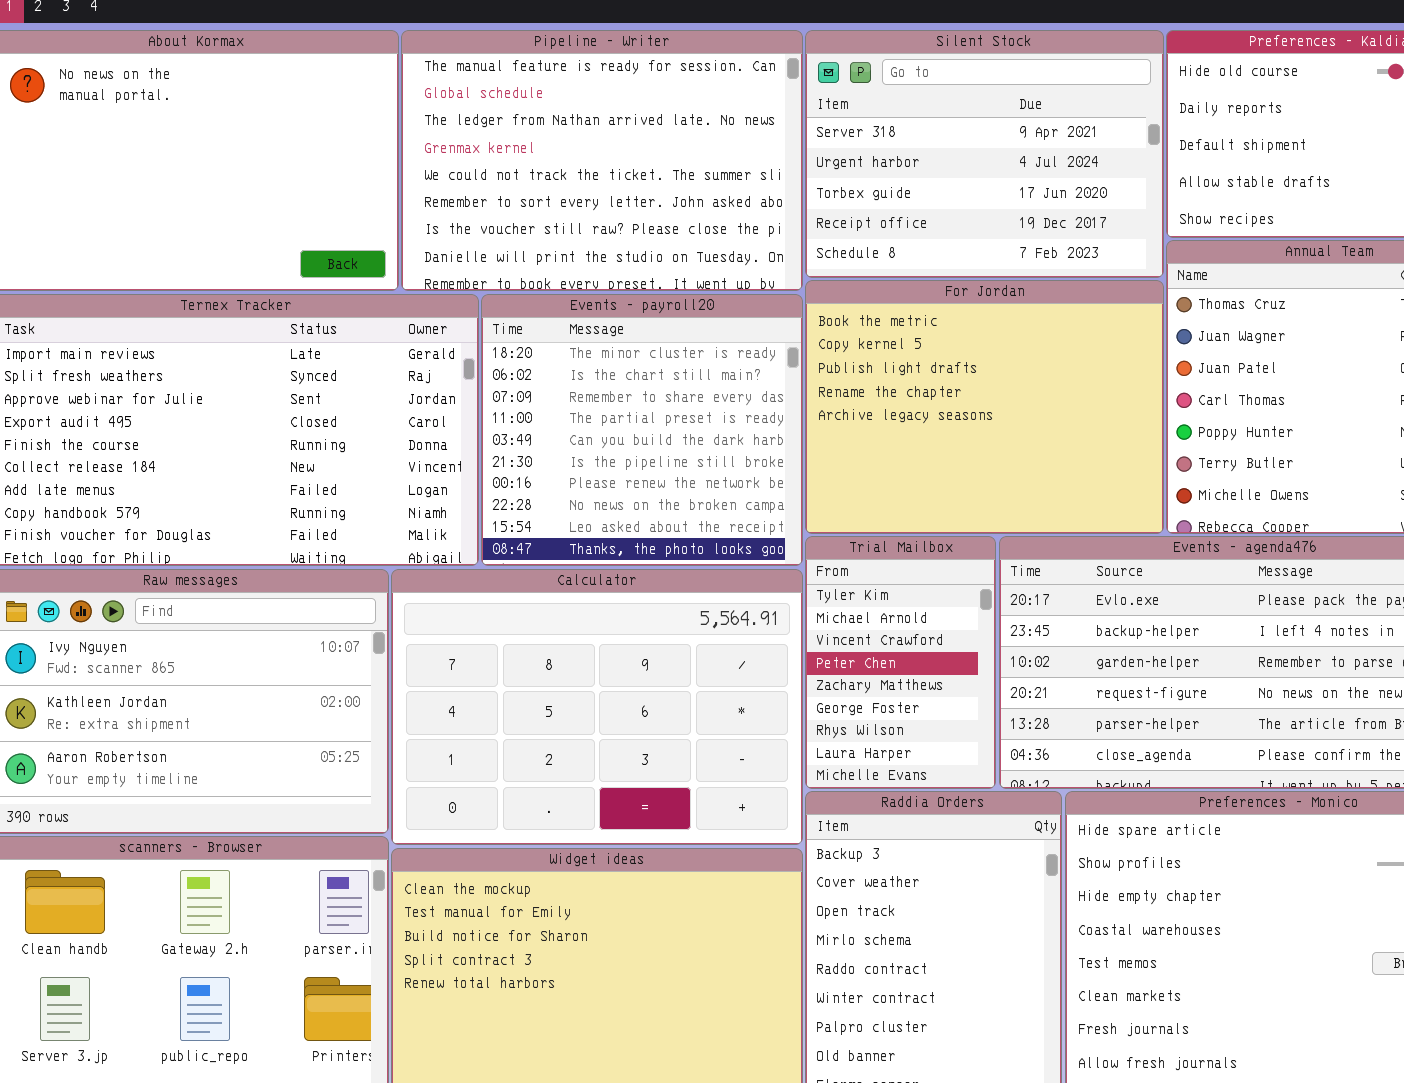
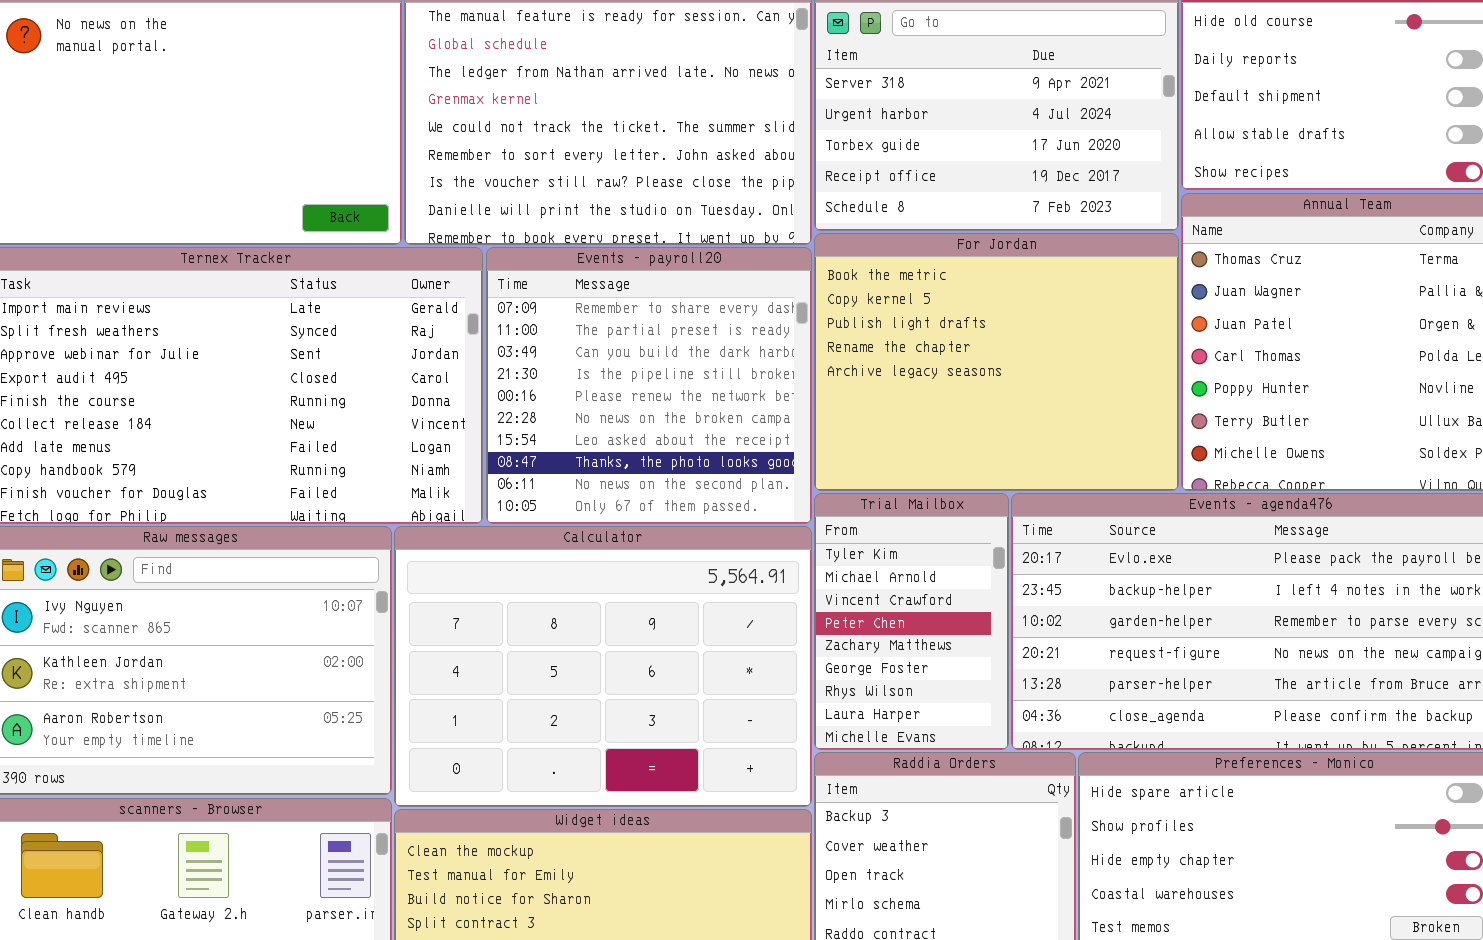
Events - payroll20: [481,294,803,566] -> [486,247,812,524], scrolled down 2 rows

